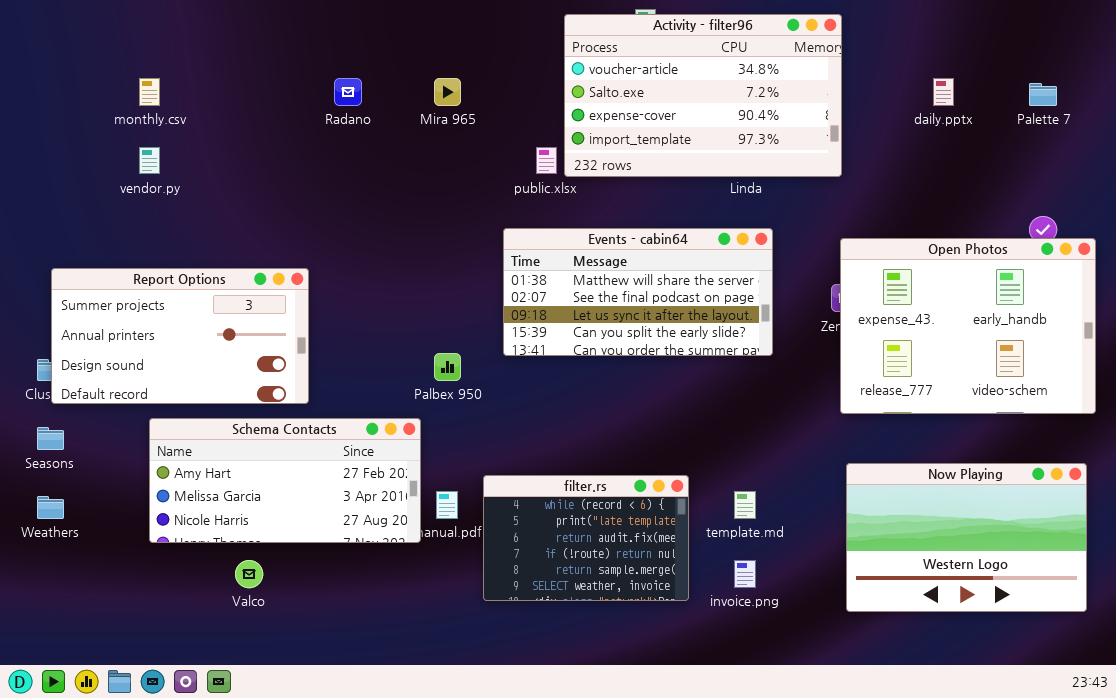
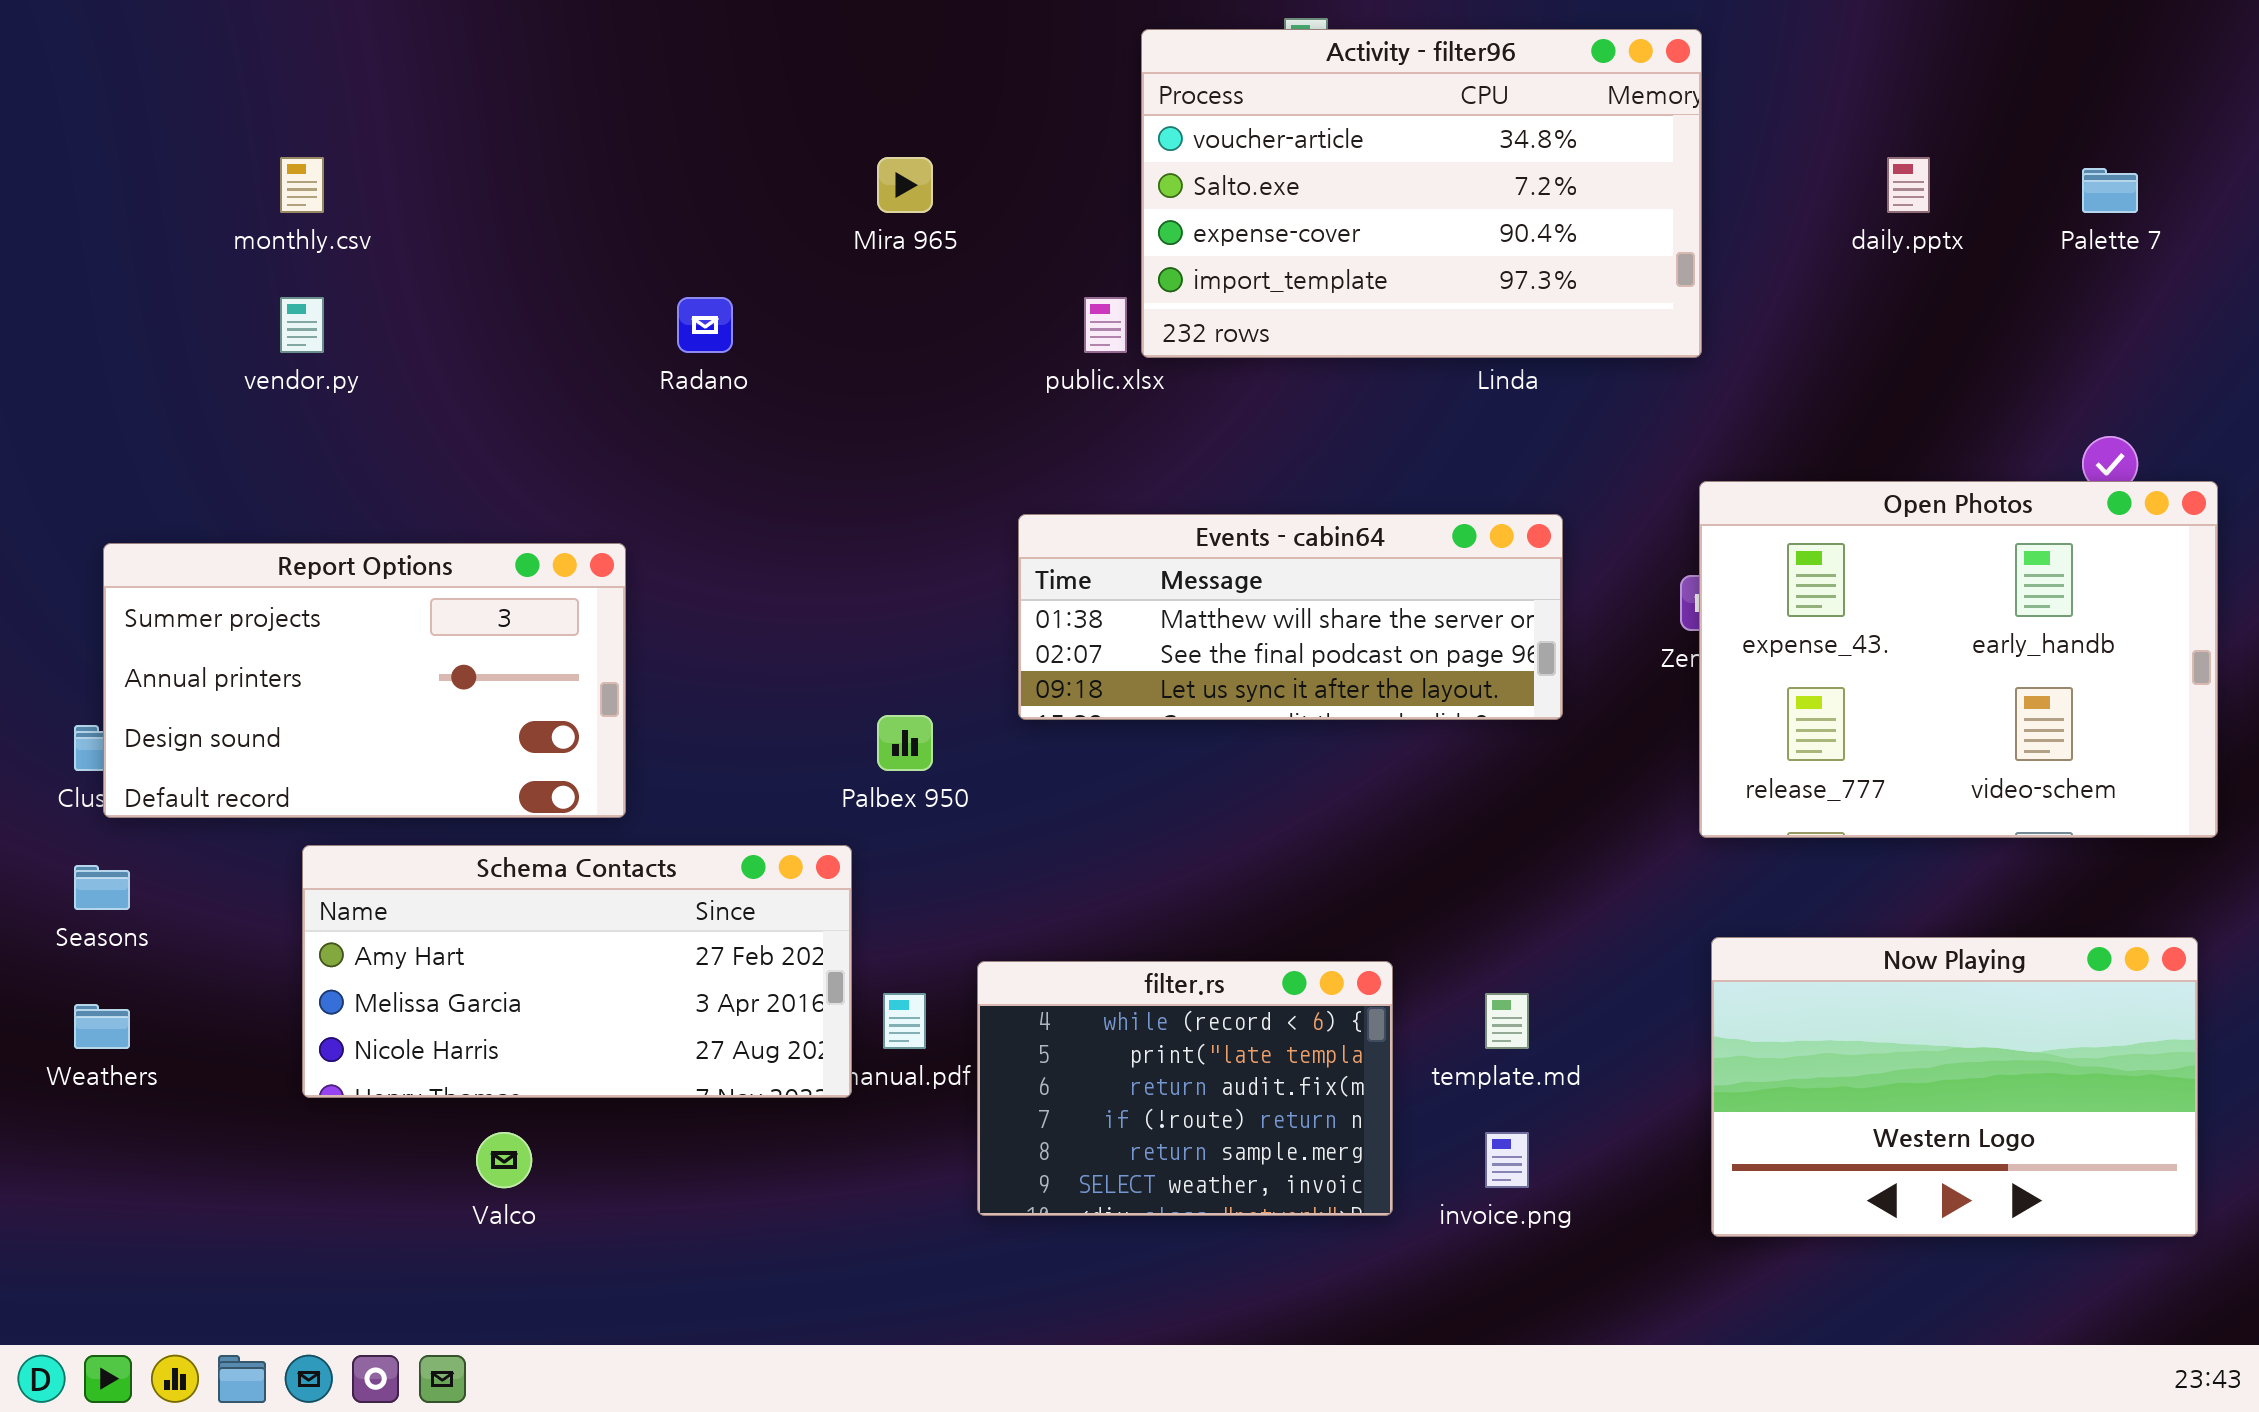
Radano: [334,78,362,106] -> [677,297,733,353], moved
Events - cabin64: [503,228,773,356] -> [1018,514,1563,720], resized

